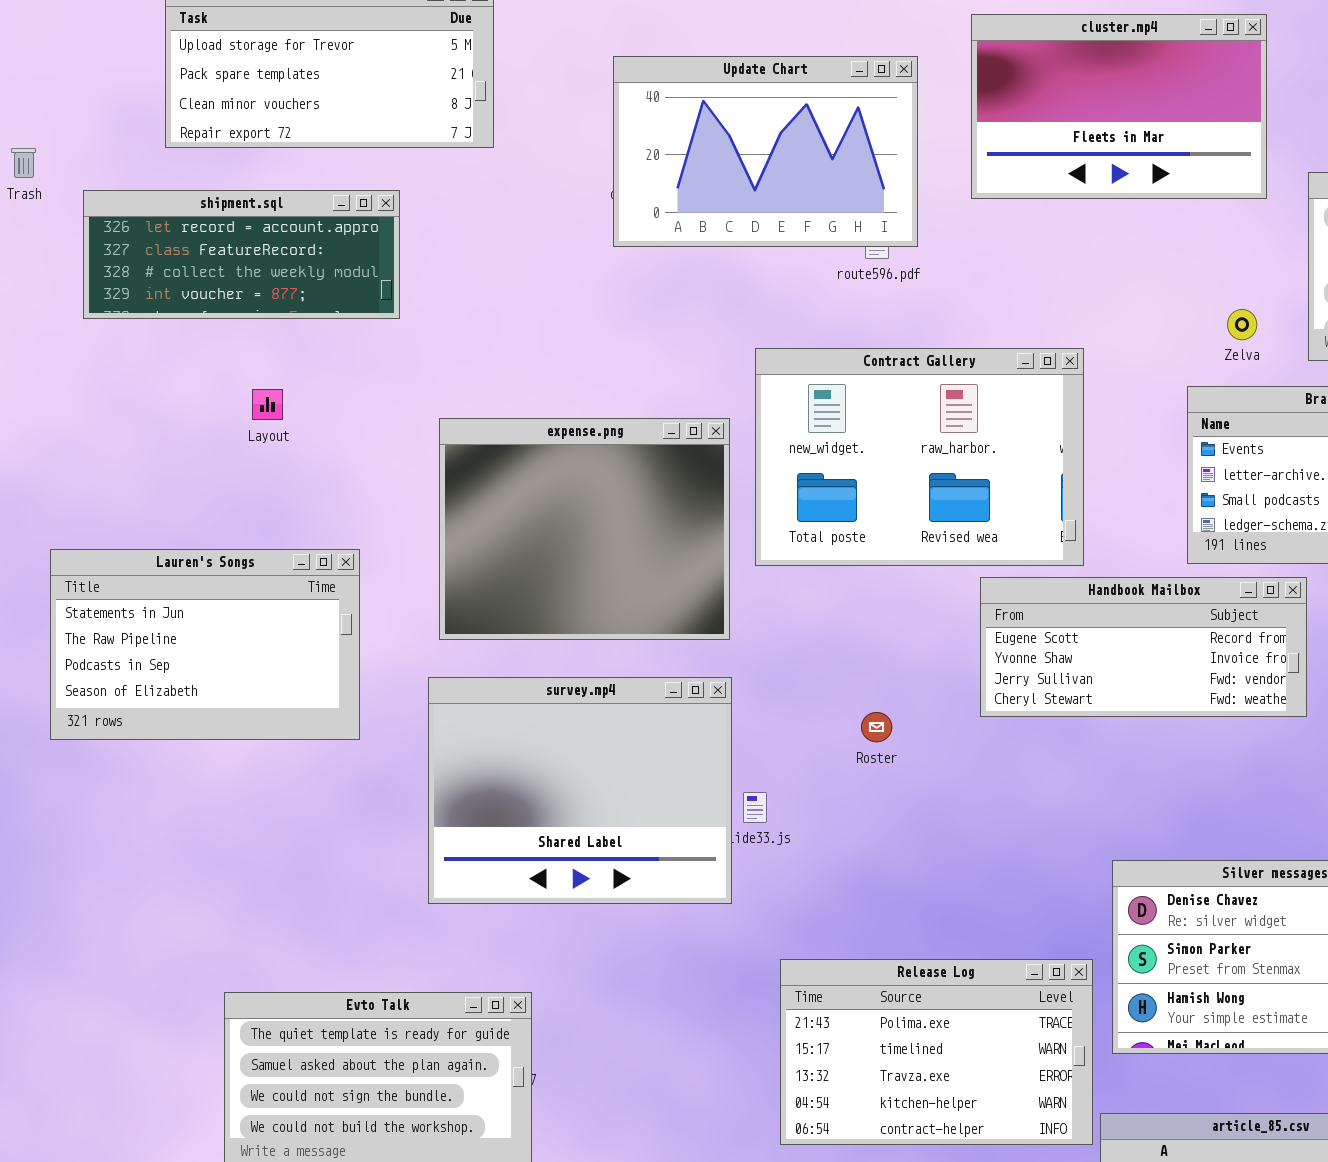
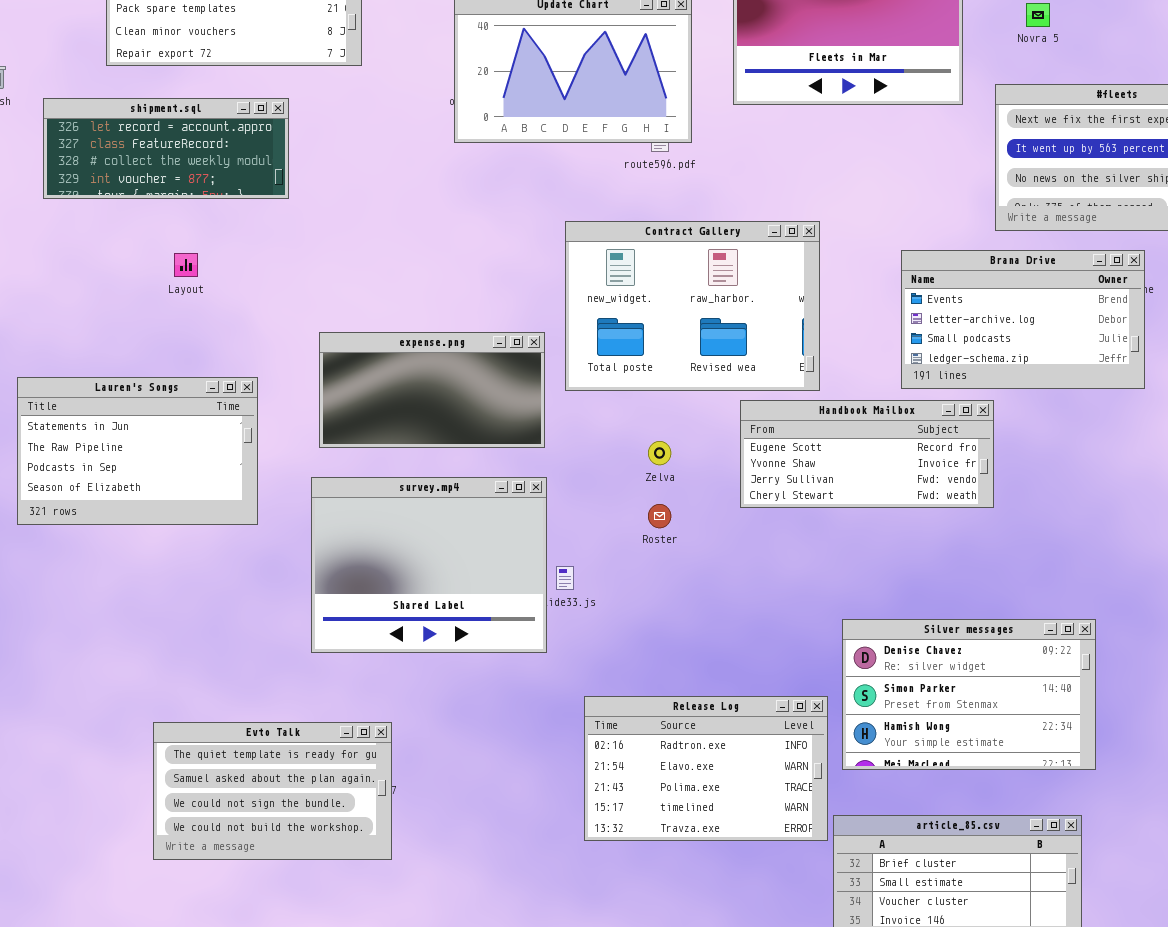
Zelva: [1227,309,1257,340] -> [648,441,671,465], moved
expense.png: [439,418,730,640] -> [319,332,545,448], resized
Release Log: [780,959,1093,1145] -> [584,696,828,841], scrolled up 2 rows

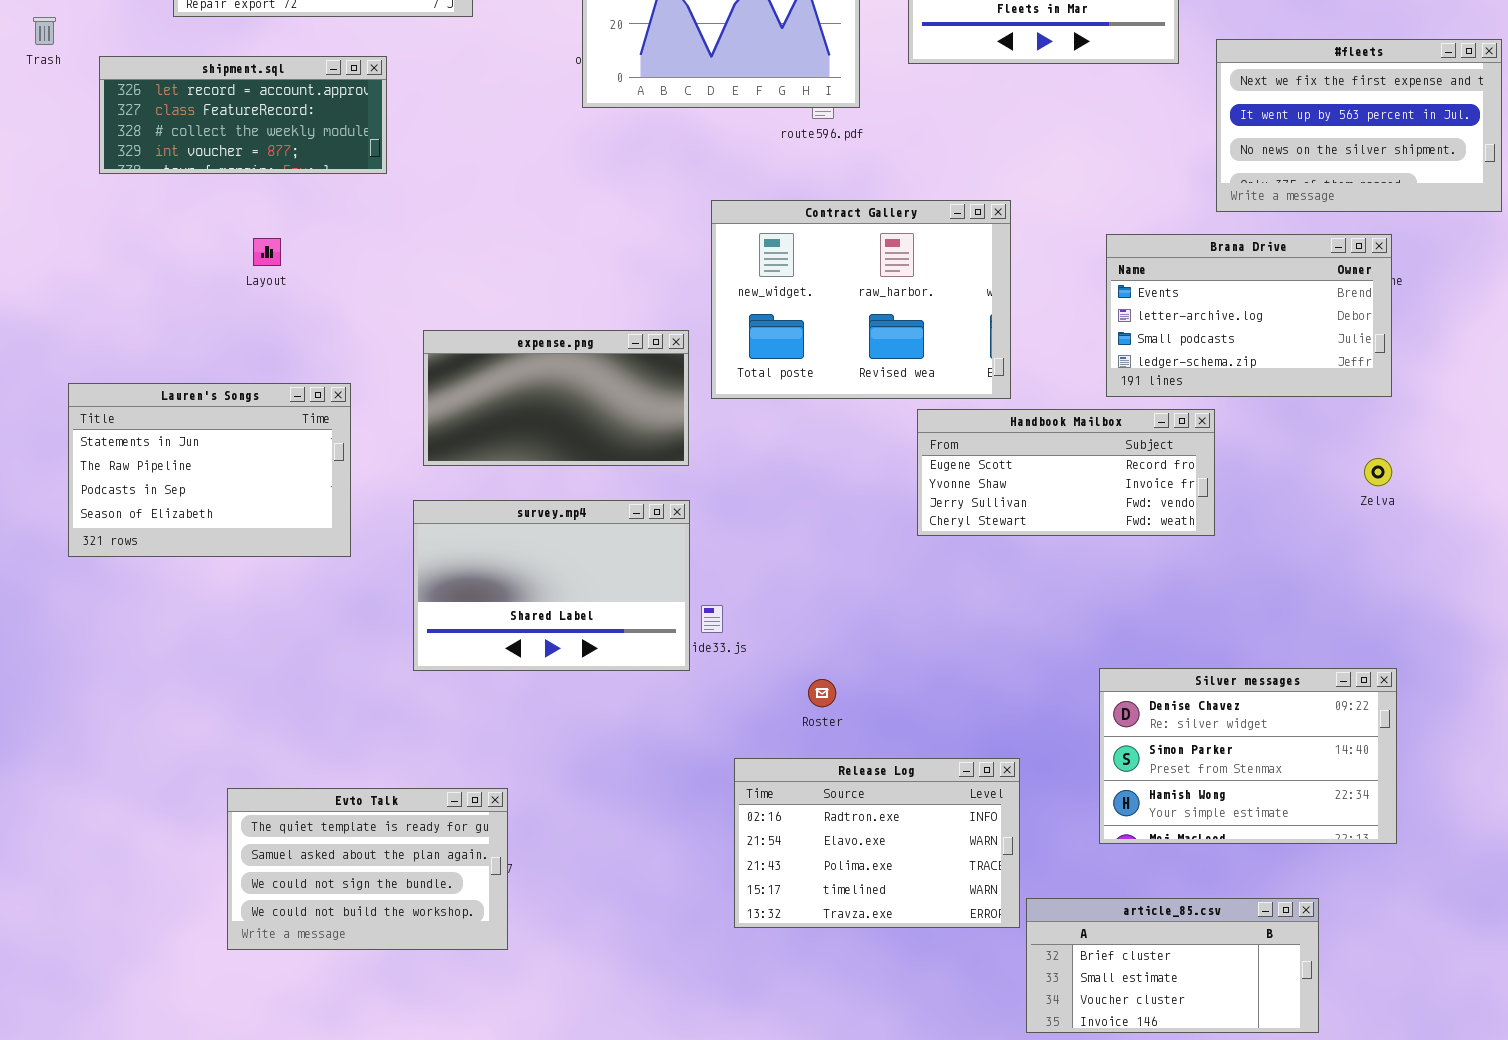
Zelva: [648,441,671,465] -> [1364,458,1392,486], moved
survey.mp4: [311,477,547,653] -> [413,500,690,671], resized
Roster: [648,504,671,528] -> [808,679,836,707], moved
Silver messages: [842,619,1096,770] -> [1099,668,1397,844], moved

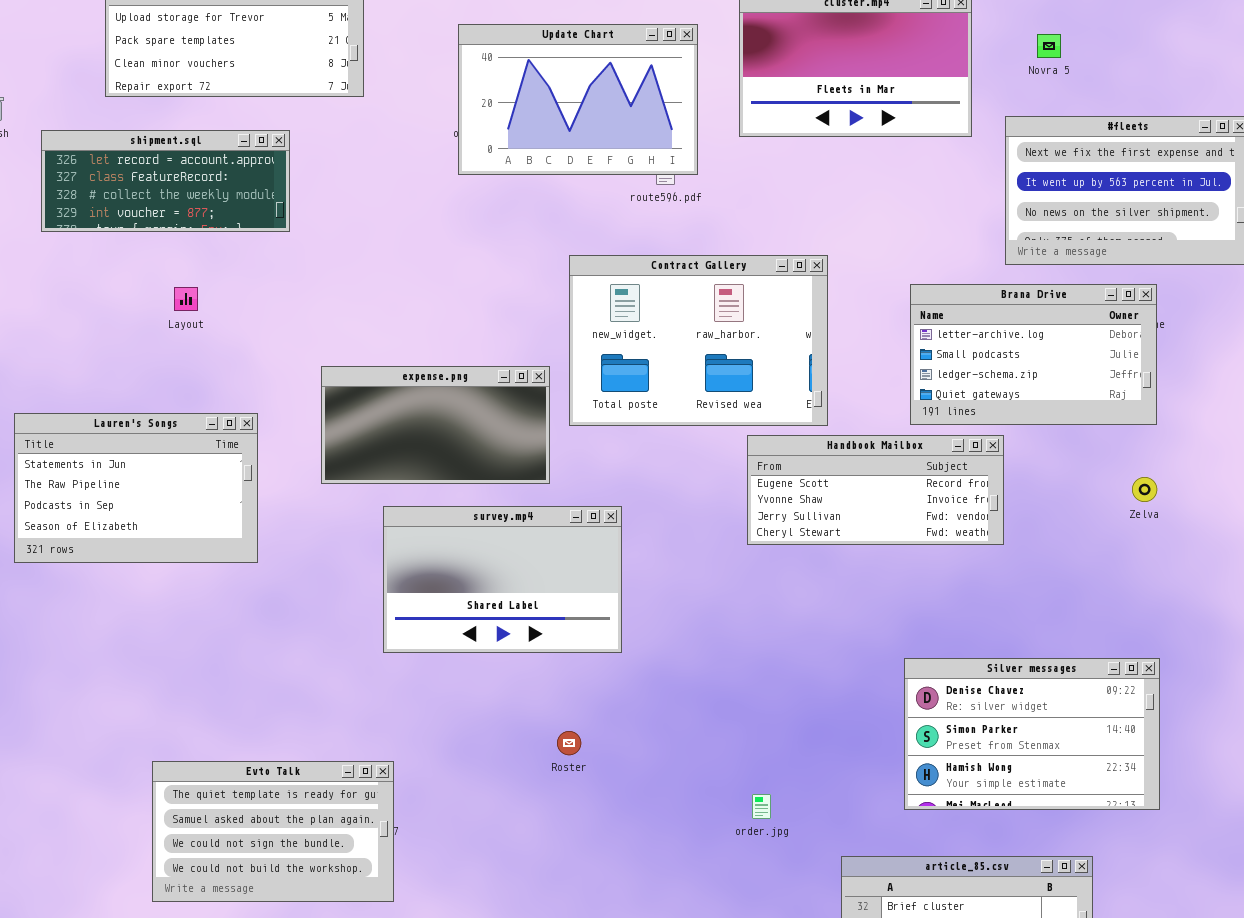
Brana Drive: [1106,234,1392,397] -> [910,284,1157,425], scrolled down 1 row
survey.mp4: [413,500,690,671] -> [383,506,622,653], moved
Roster: [808,679,836,707] -> [557,731,581,755], moved
Release Log: [734,758,1020,928] -> none, closed

